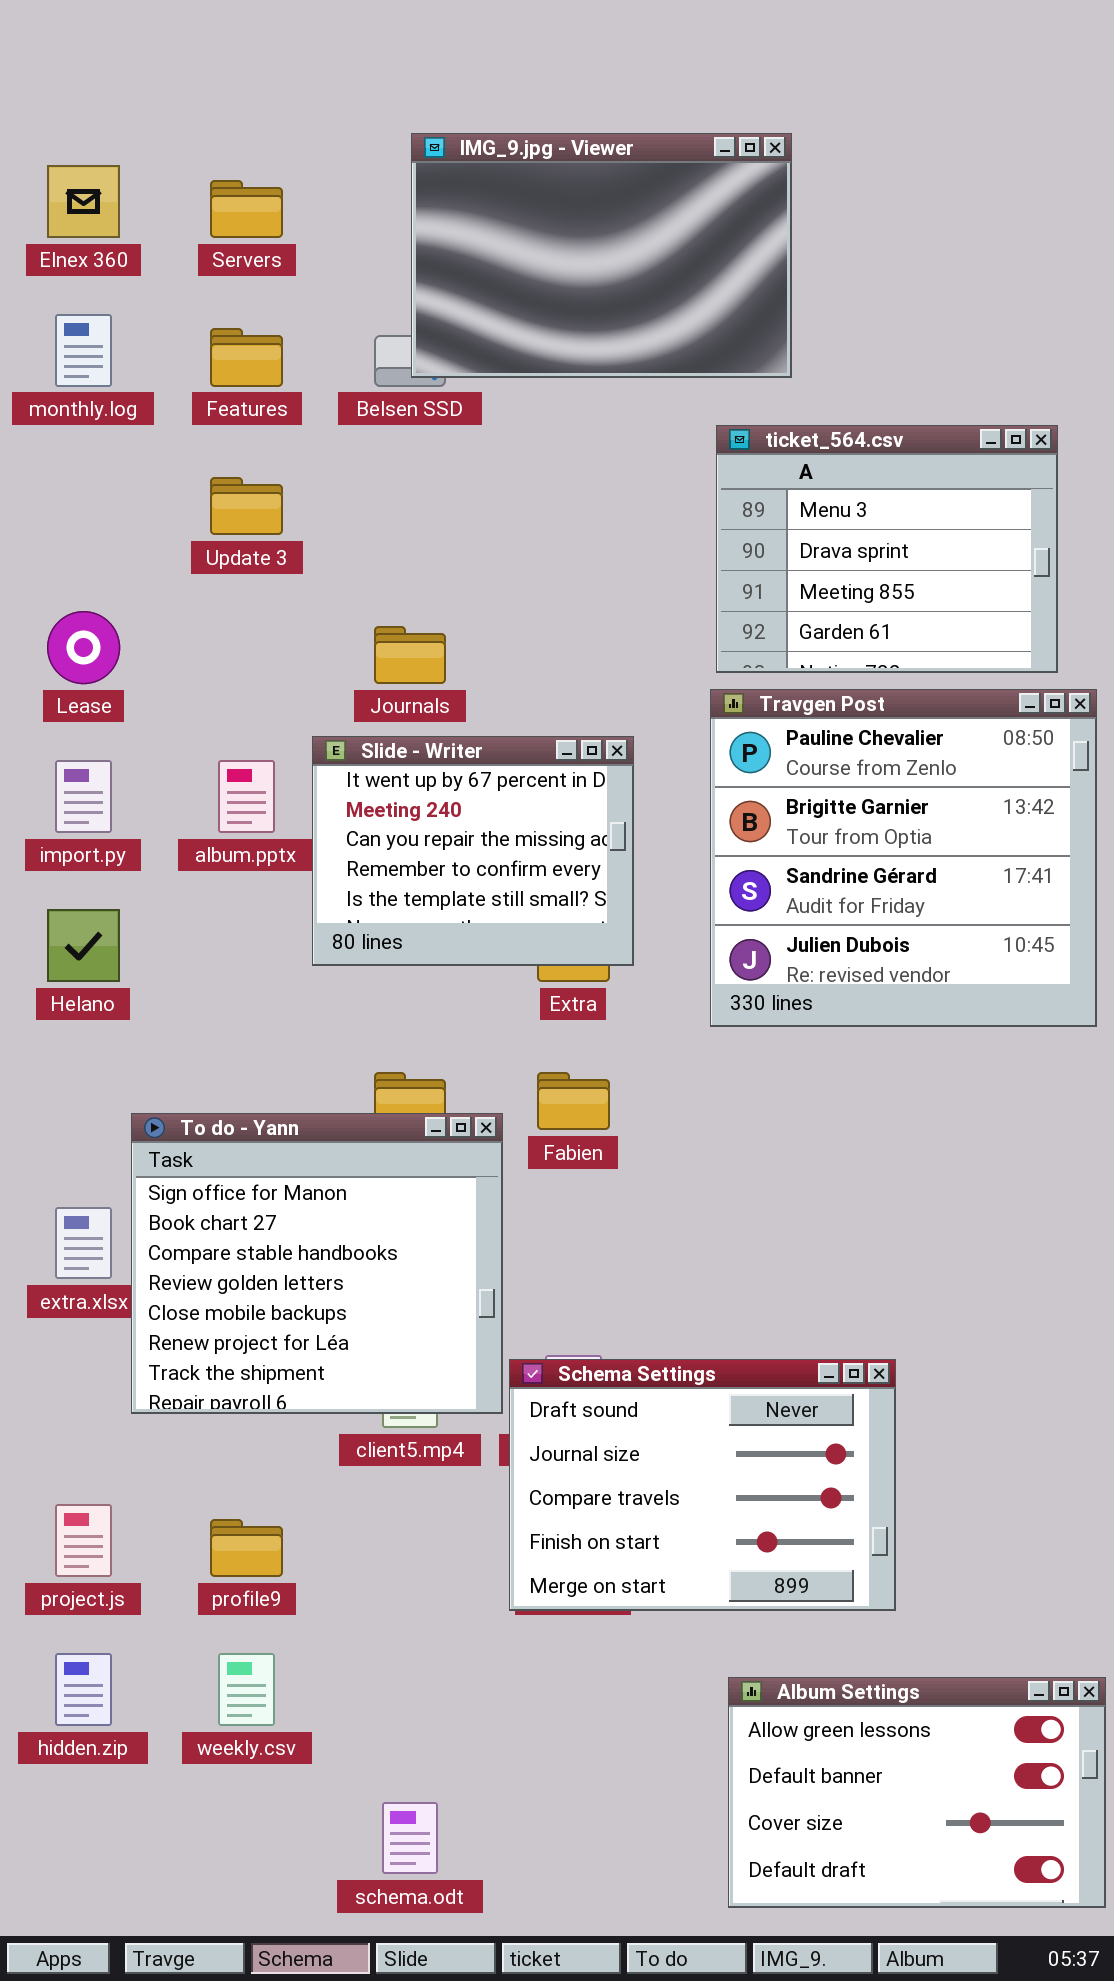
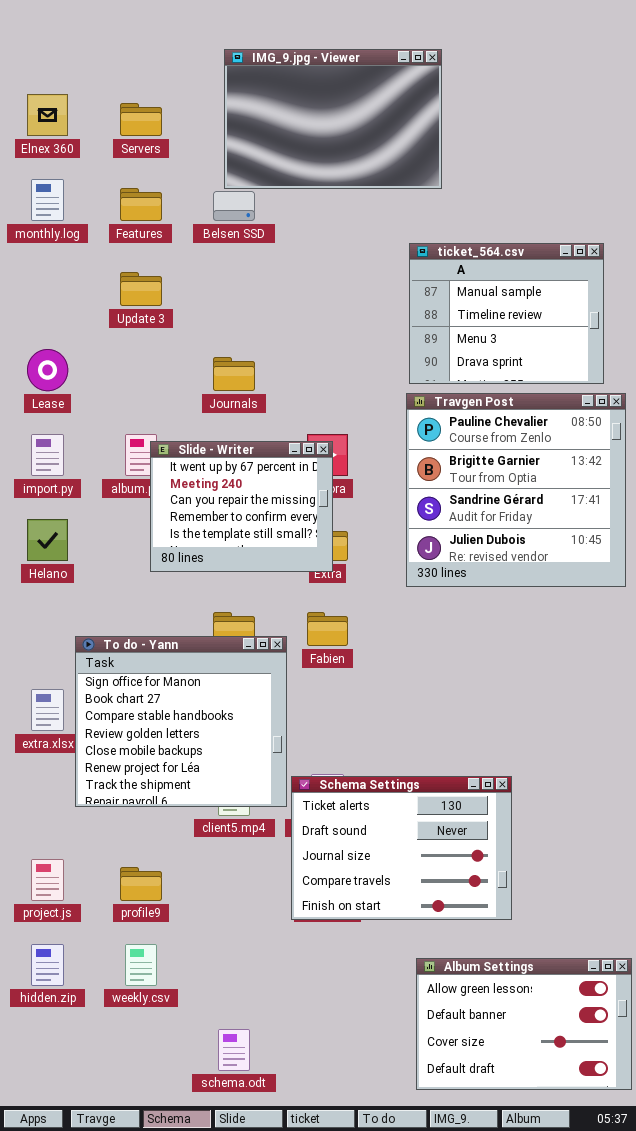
IMG_9.jpg - Viewer: [411,133,792,378] -> [224,49,442,189], moved
ticket_564.csv: [716,425,1058,673] -> [409,243,604,384], scrolled up 2 rows
Slide - Writer: [312,736,634,966] -> [150,441,333,572], moved
Schema Settings: [509,1359,896,1611] -> [291,776,512,920], scrolled up 1 row

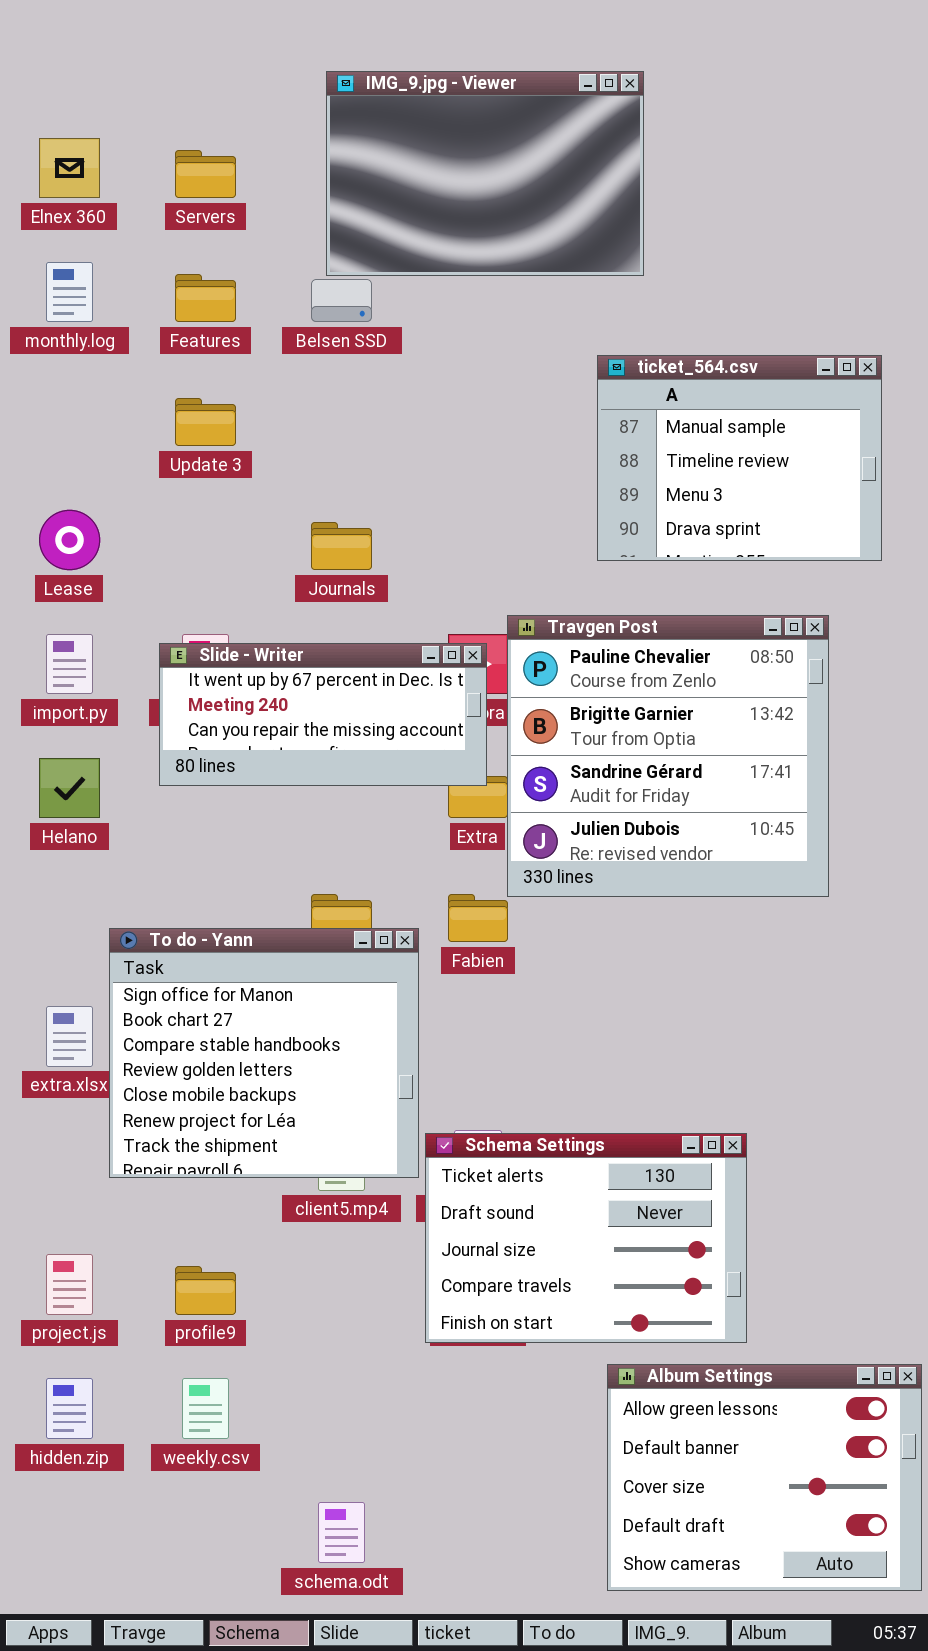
Travgen Post: [406,393,626,587] -> [507,615,829,897], moved
Slide - Writer: [150,441,333,572] -> [159,643,487,786], resized
Album Settings: [416,958,632,1090] -> [607,1364,922,1591], resized

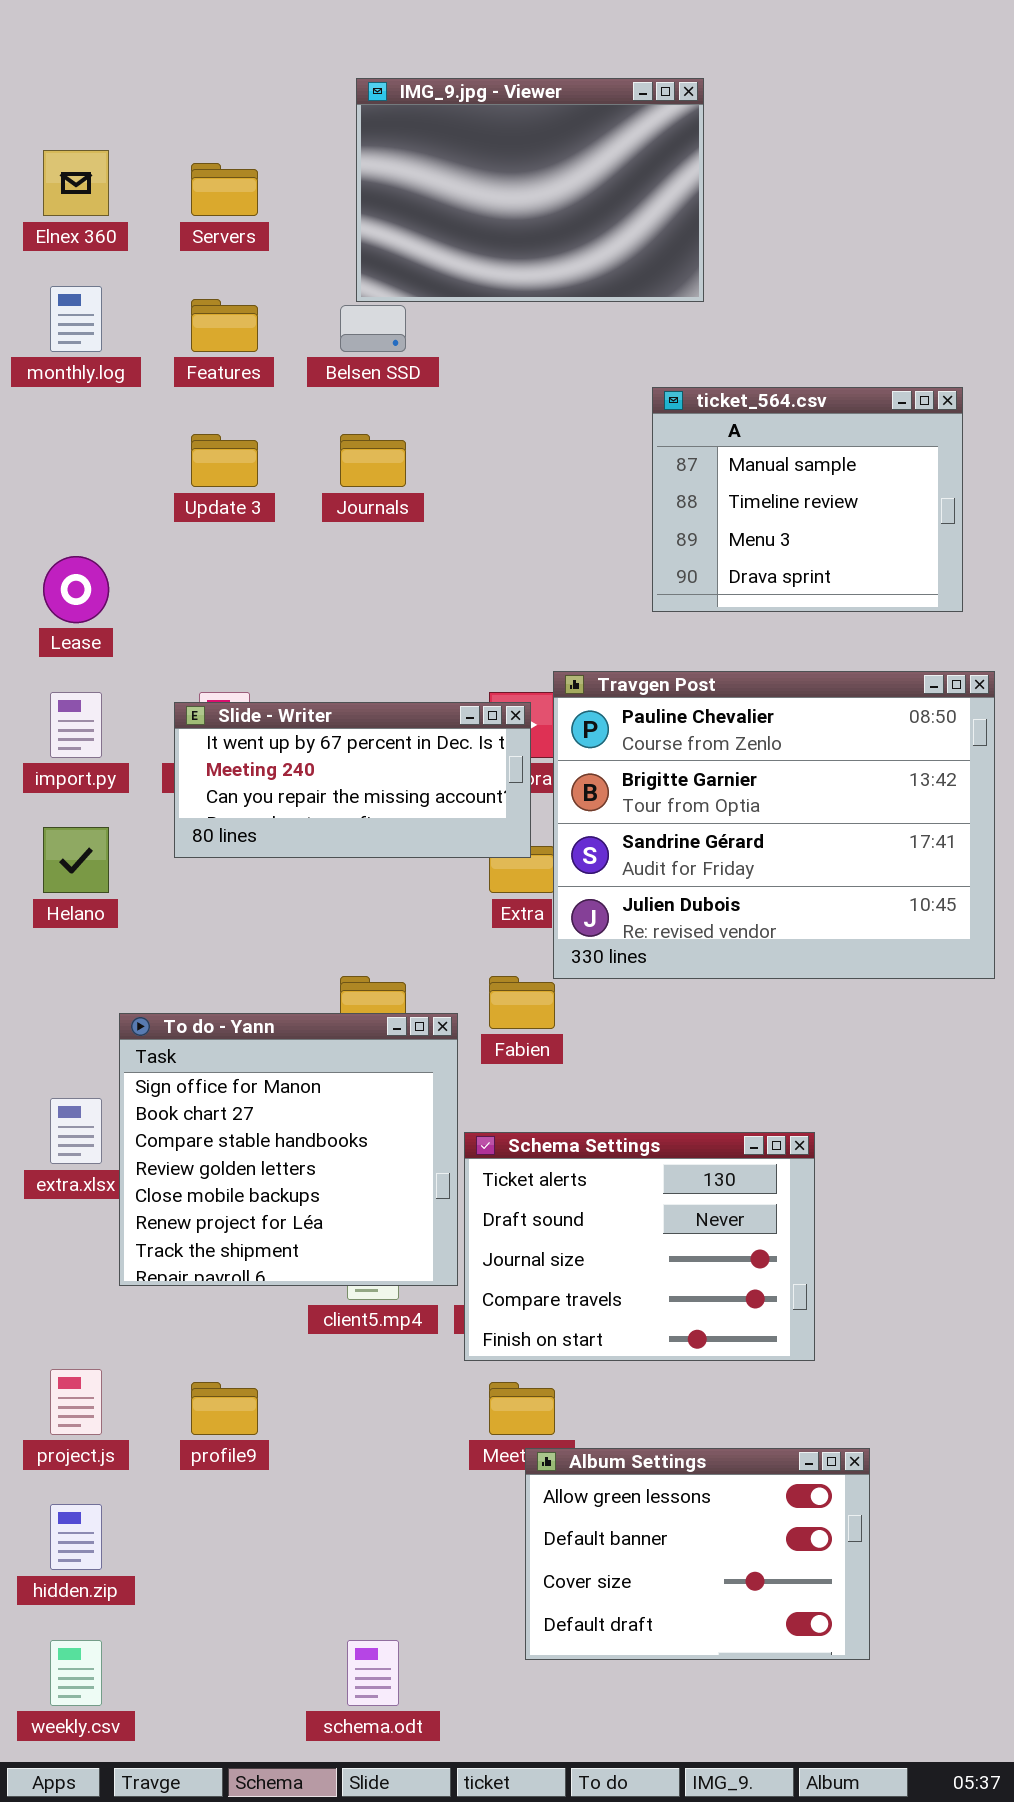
Journals: [311,522,372,570] -> [340,434,406,487], moved
Travgen Post: [507,615,829,897] -> [553,671,995,979], resized
Schema Settings: [425,1133,747,1343] -> [464,1132,815,1361], moved
Album Settings: [607,1364,922,1591] -> [525,1448,870,1660], moved, resized
weekly.csv: [182,1378,229,1439] -> [50,1640,102,1706], moved

